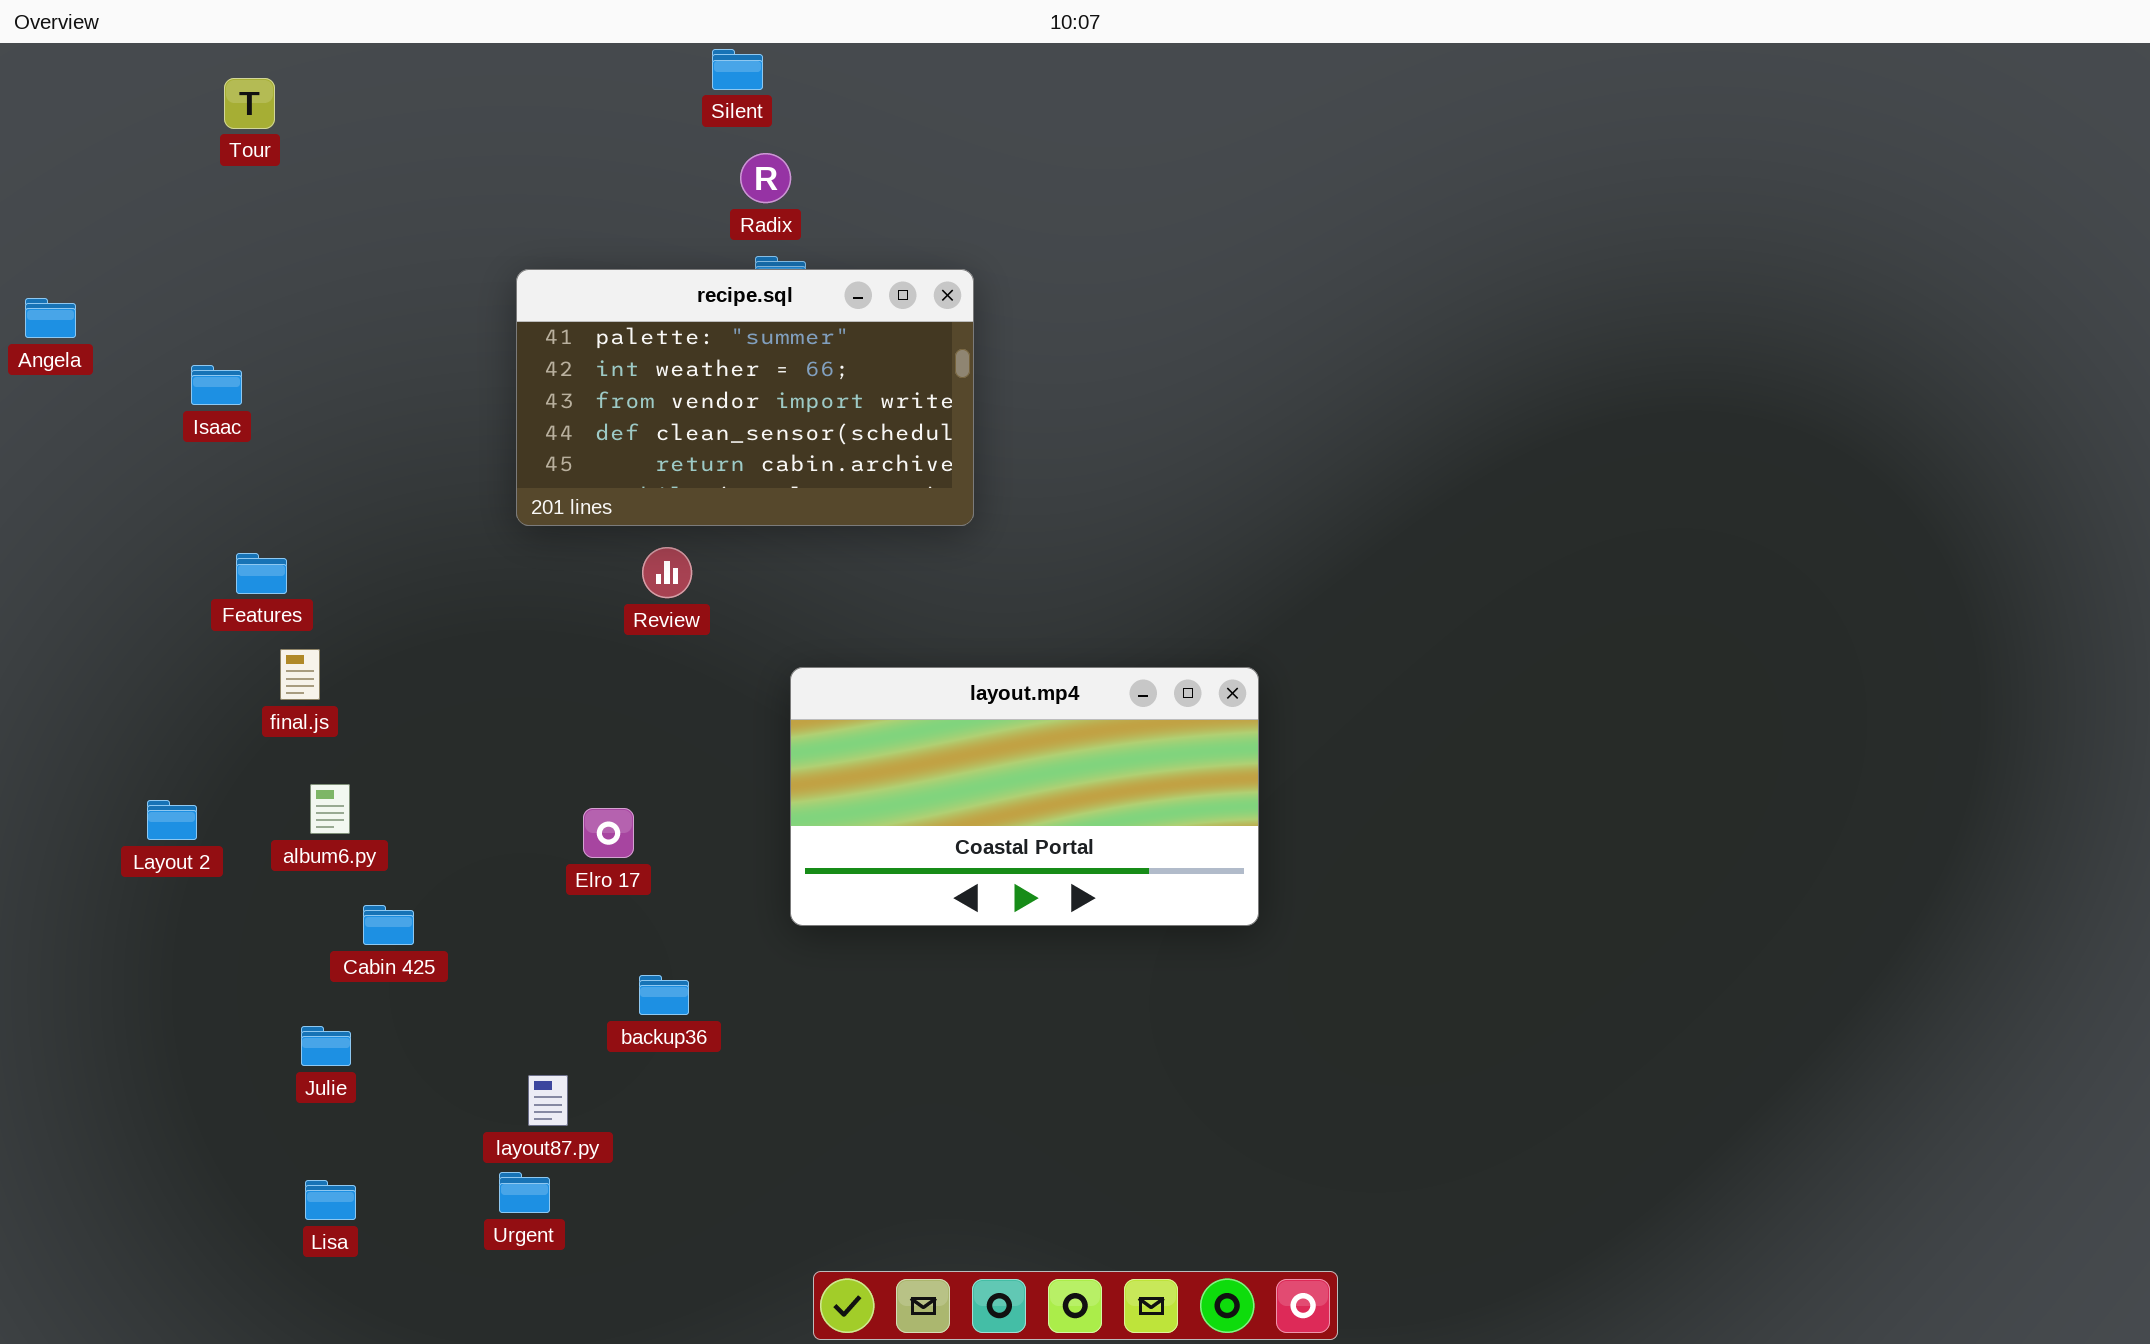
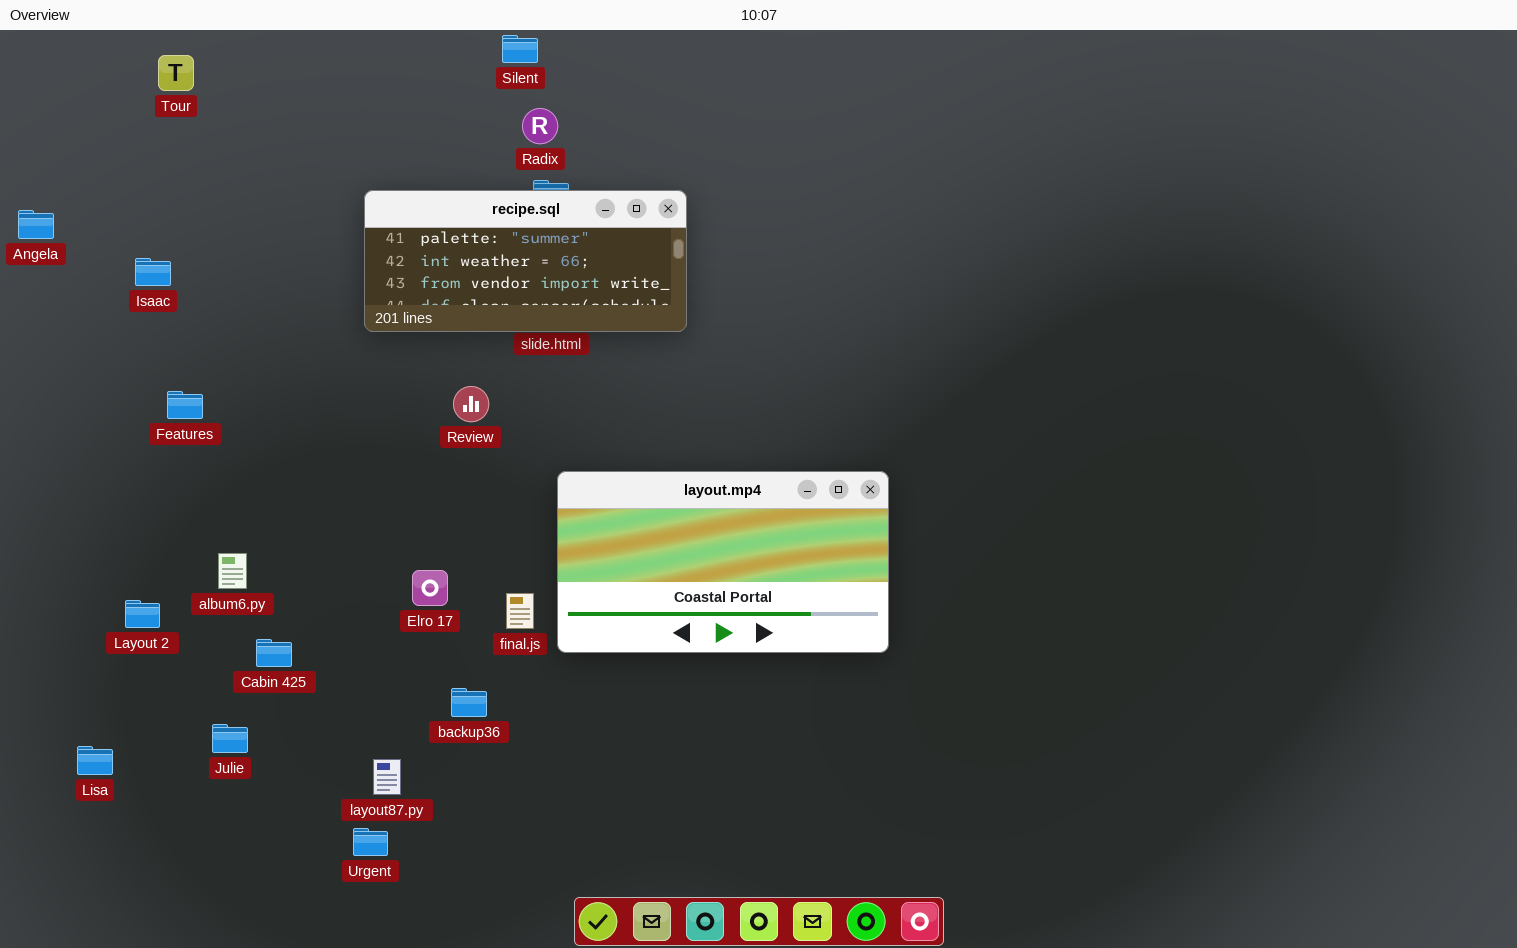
recipe.sql: [516,269,974,526] -> [364,190,687,332], resized
final.js: [280,649,320,700] -> [506,593,534,629], moved
Layout 2: [147,800,197,840] -> [125,600,160,628], moved
Lisa: [305,1180,356,1220] -> [77,746,113,775], moved

